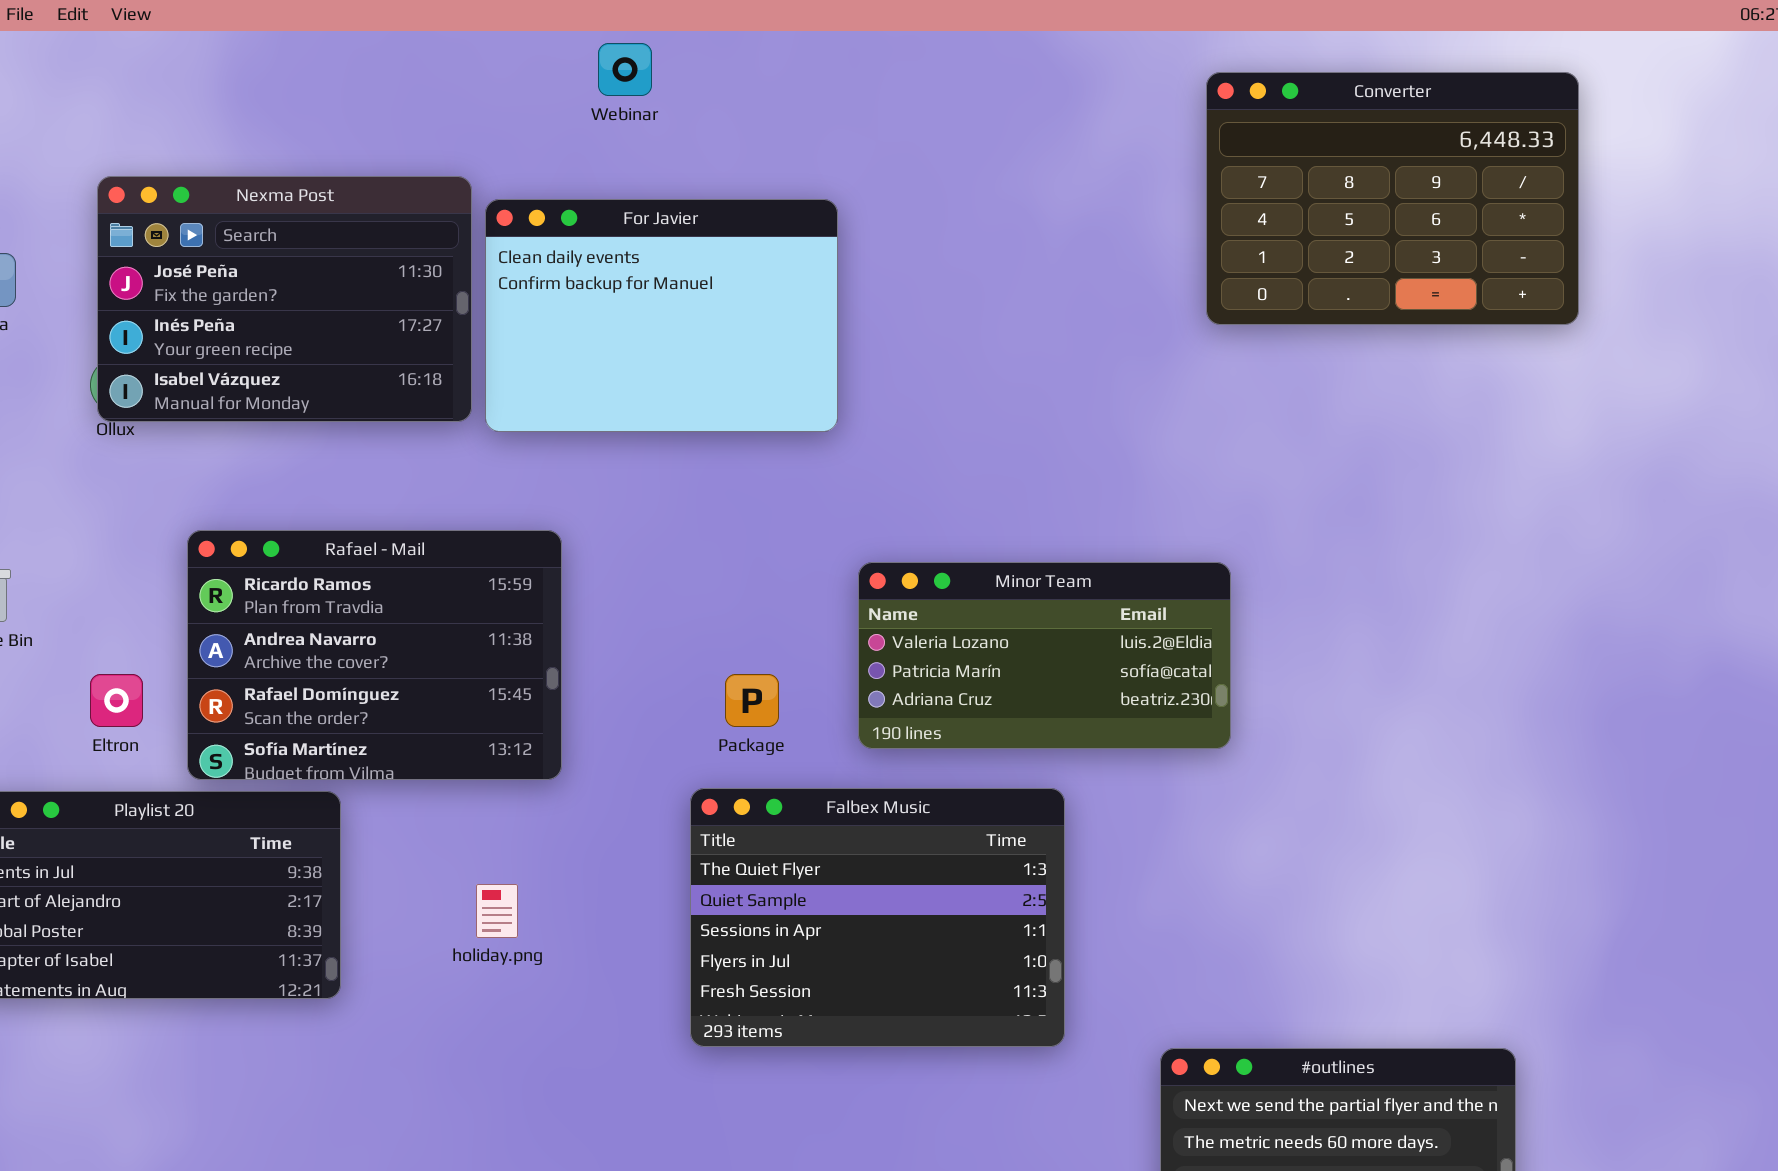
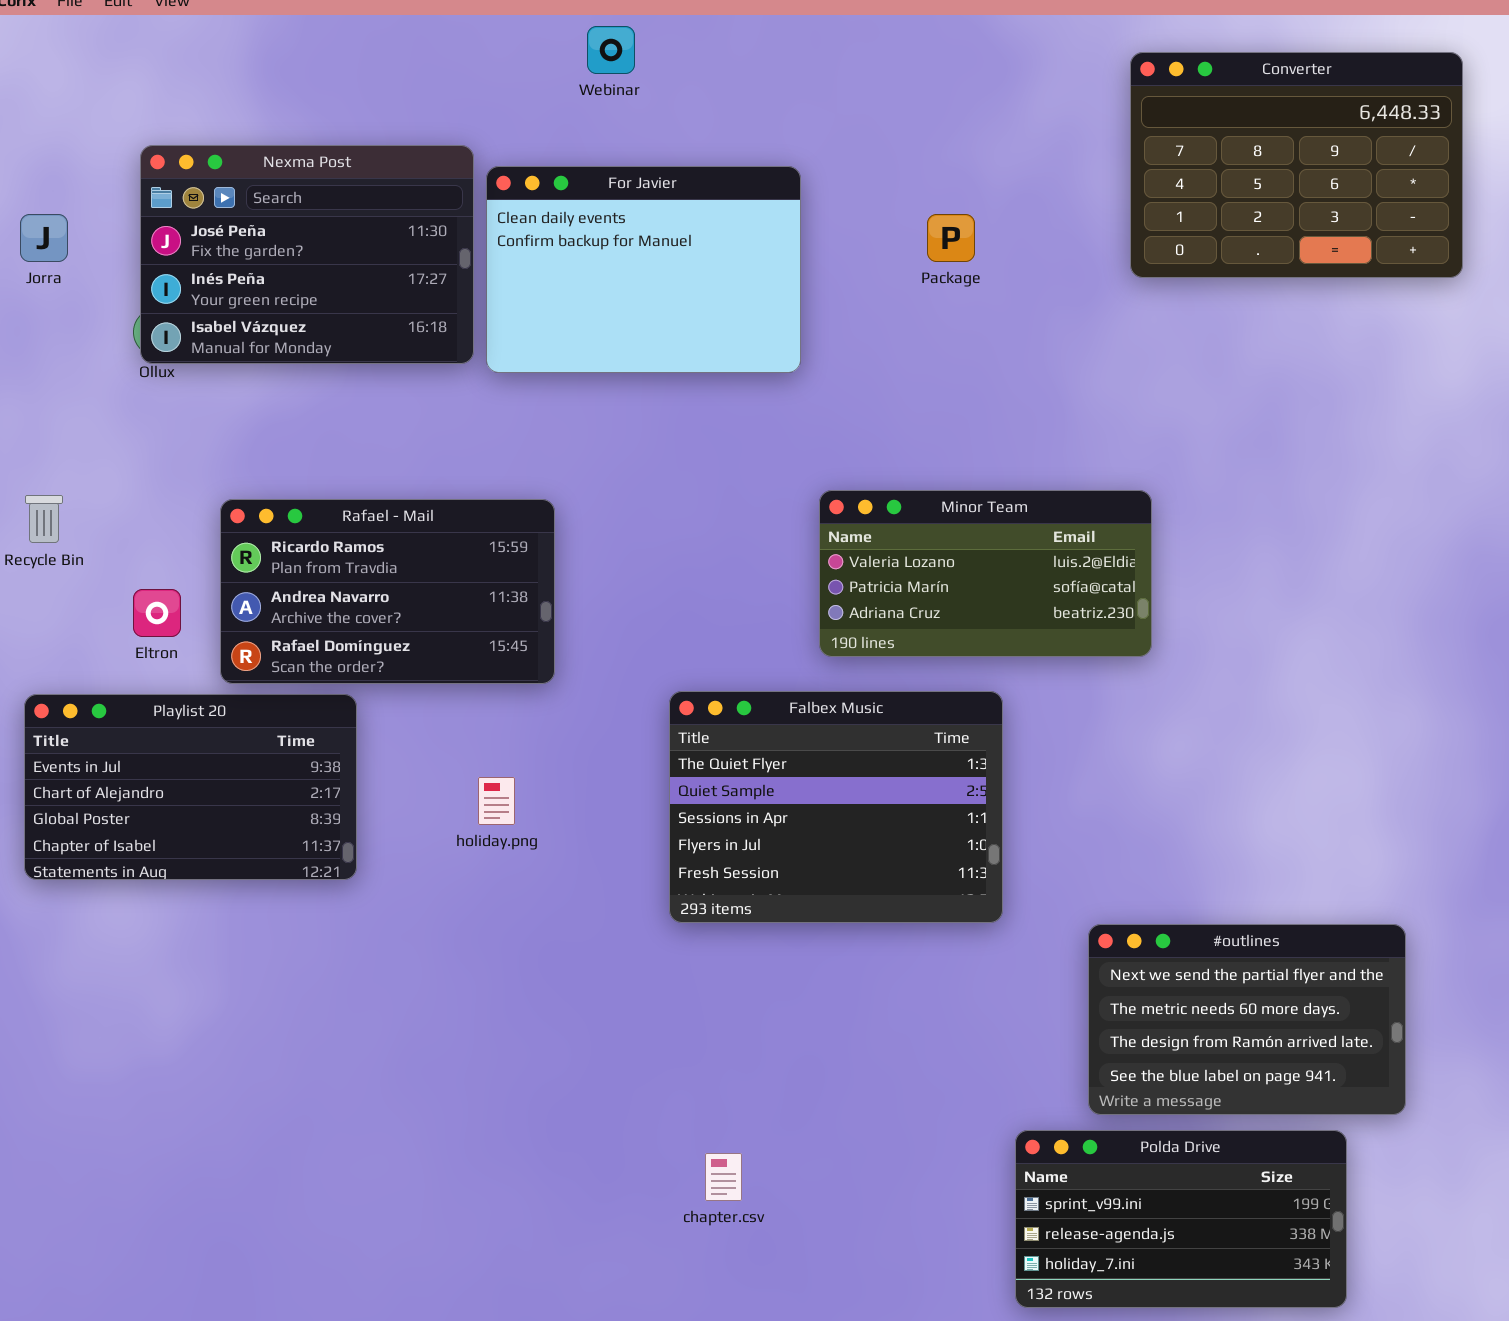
Rafael - Mail: [187,530,562,780] -> [220,499,555,684], resized
Package: [725,674,779,727] -> [927,214,975,262], moved

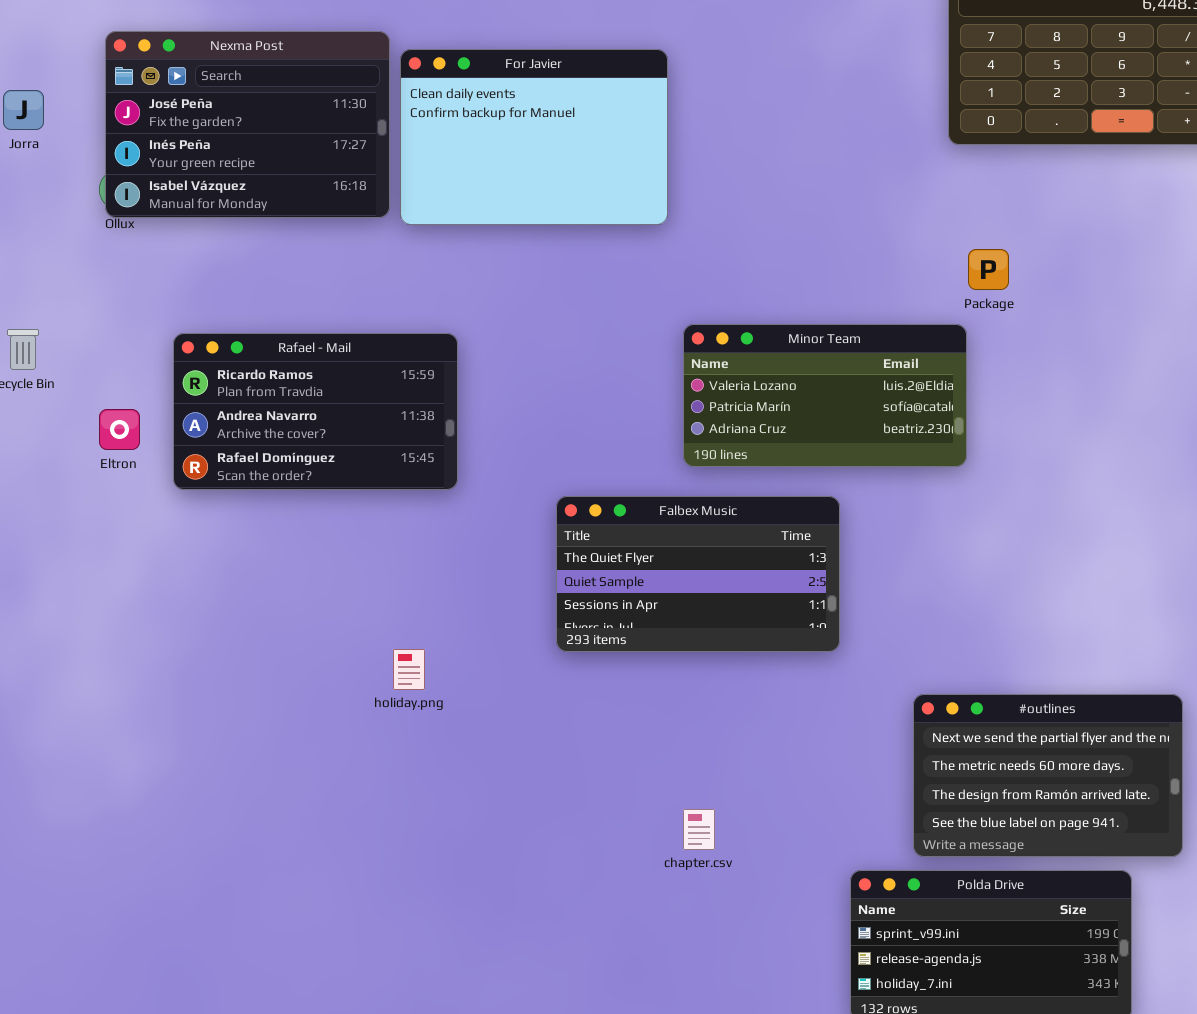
Package: [927,214,975,262] -> [968,249,1009,290], moved
Falbex Music: [669,691,1003,923] -> [556,496,840,652], resized
Playlist 20: [24,694,357,880] -> none, closed
holiday.png: [478,777,515,825] -> [393,649,425,690], moved
chapter.csv: [705,1153,742,1201] -> [683,809,715,850], moved

